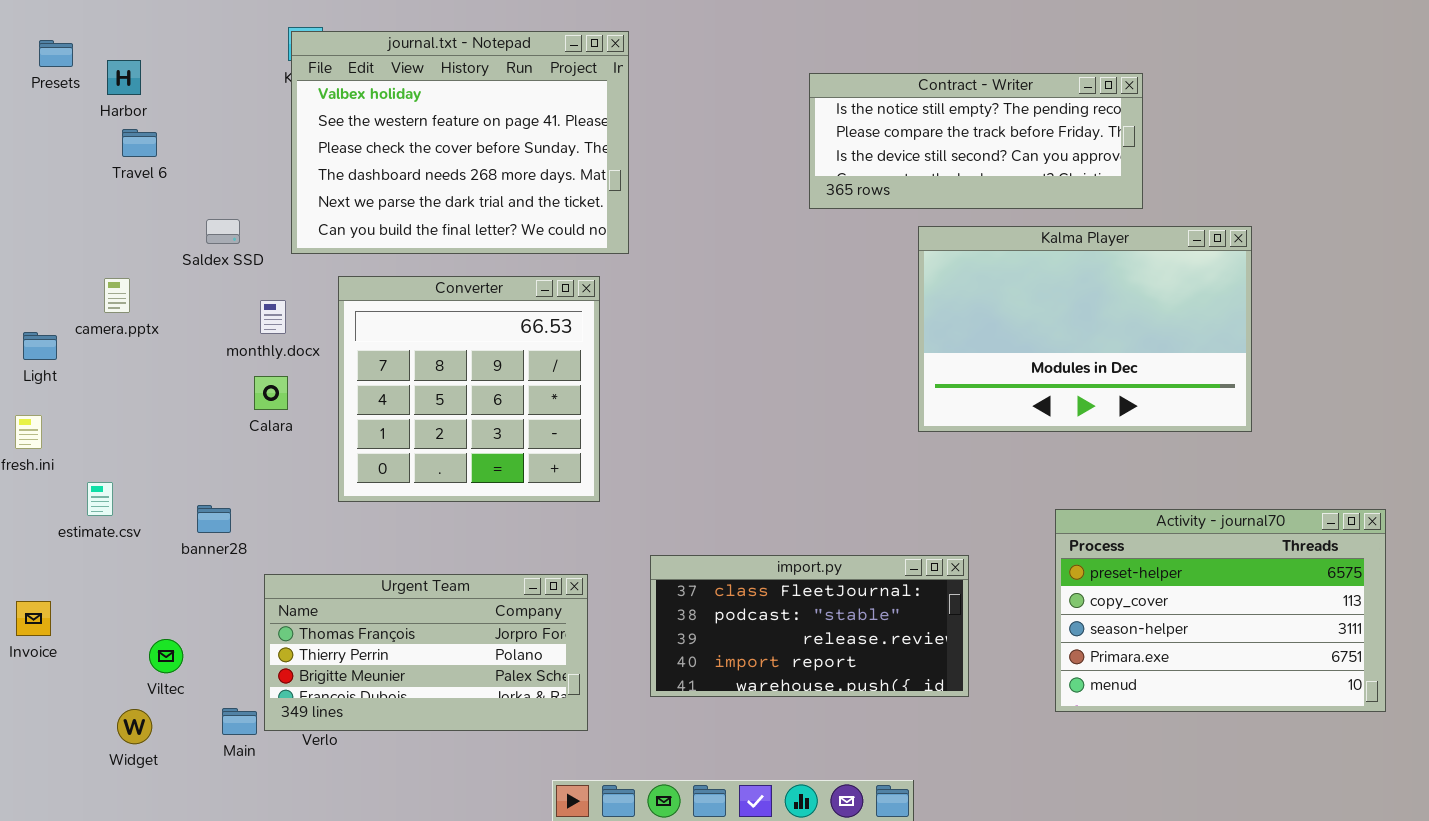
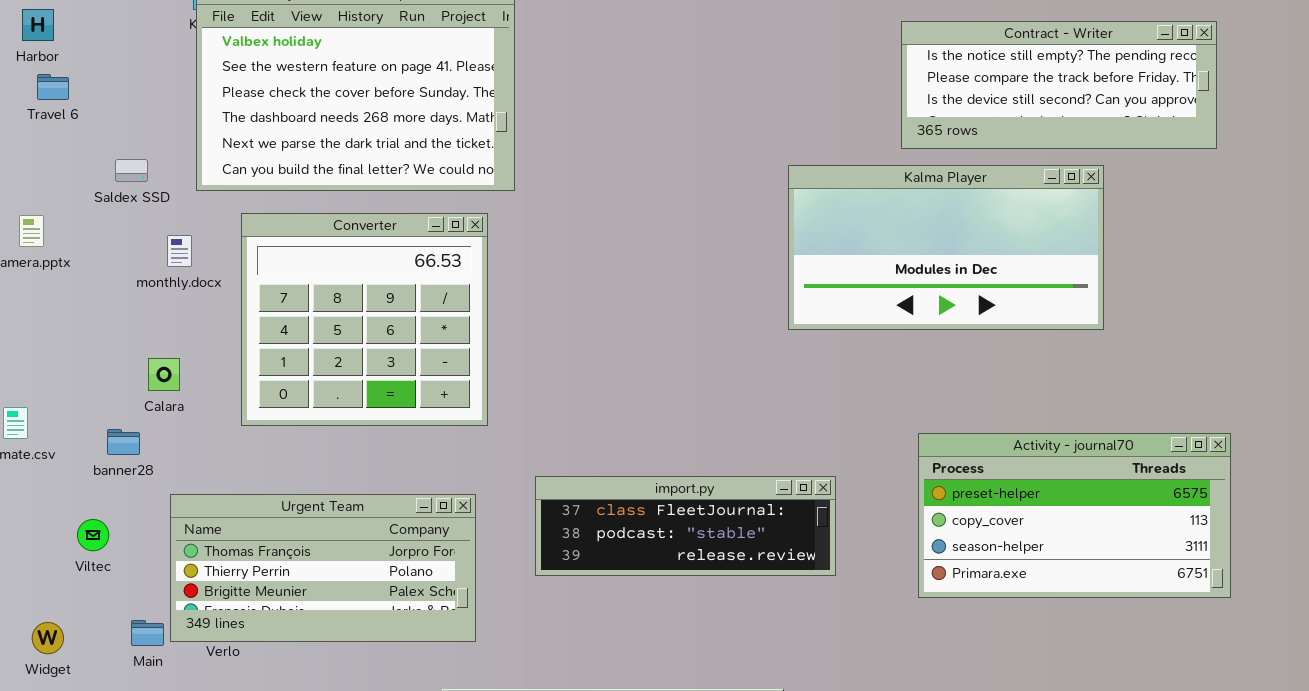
Contract - Writer: [809,73,1143,209] -> [901,21,1217,149], moved
Kalma Player: [918,226,1252,432] -> [788,165,1104,330], resized
Calara: [254,376,288,410] -> [148,358,180,391], moved
Activity - journal70: [1055,509,1386,712] -> [918,433,1231,598], resized
import.py: [650,555,969,697] -> [535,476,836,576], resized
Viltec: [149,639,183,673] -> [77,519,109,551], moved

